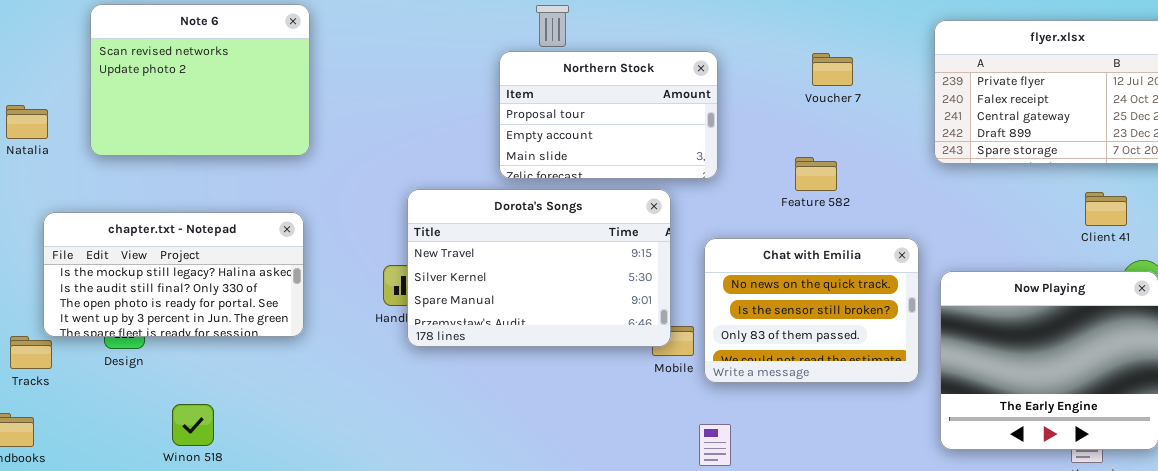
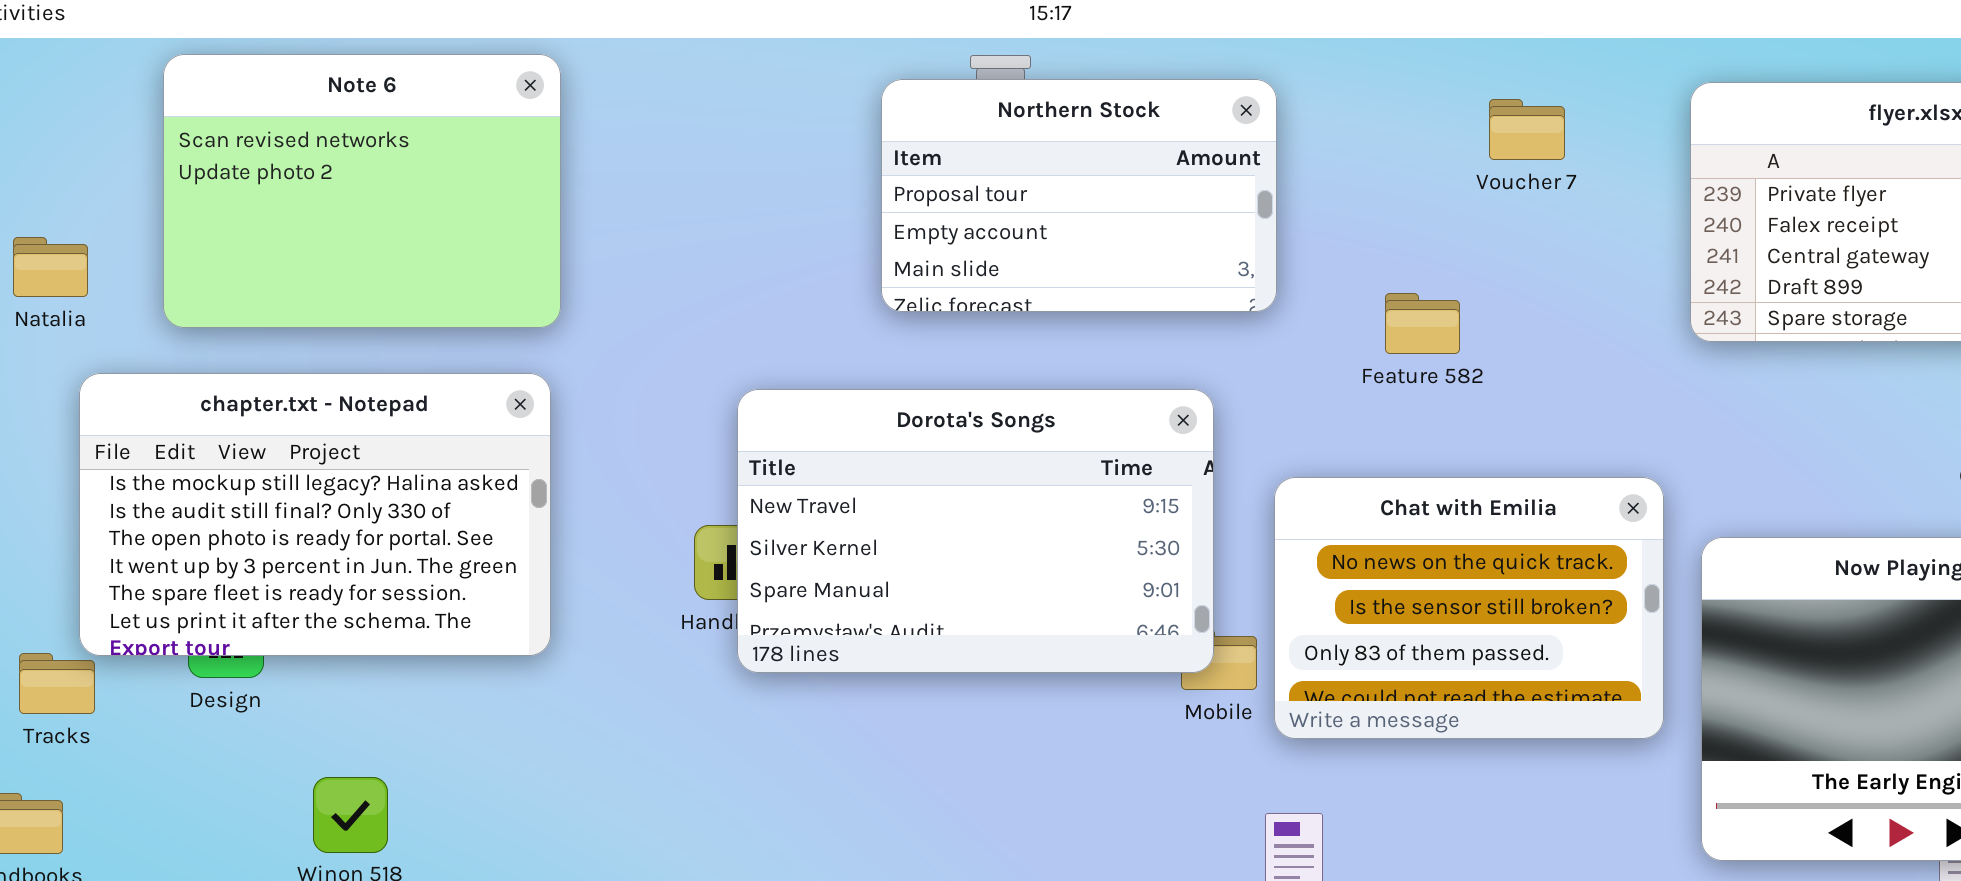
Northern Stock: [499,51,718,179] -> [881,79,1277,312], moved
Voucher 7: [812,53,853,86] -> [1489,99,1565,160], moved
Feature 582: [795,157,837,191] -> [1385,293,1460,354], moved
chapter.txt - Notepad: [43,212,304,337] -> [79,373,551,656], resized

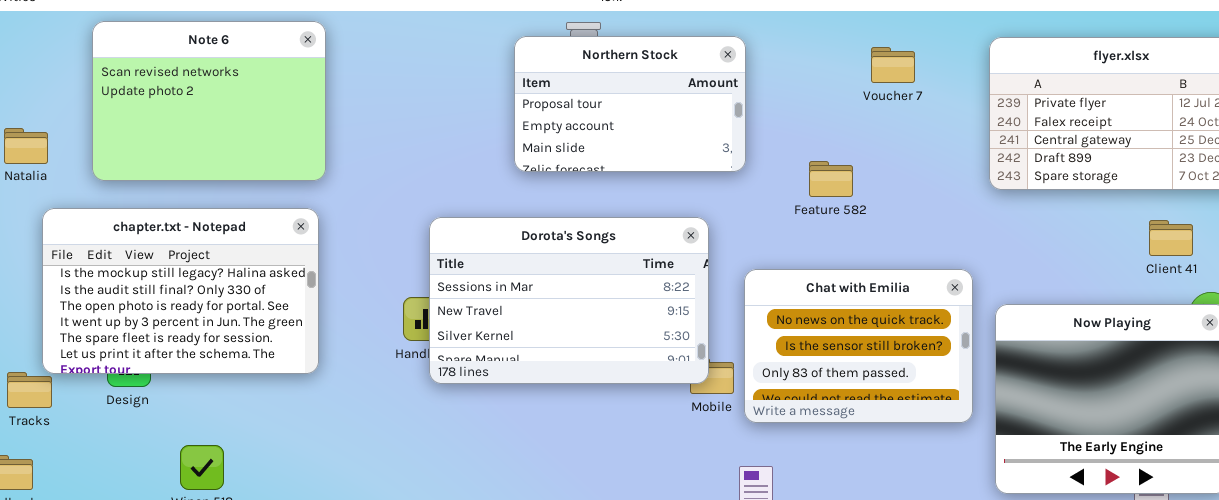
Dorota's Songs: [737,389,1214,673] -> [429,217,709,384], scrolled up 1 row

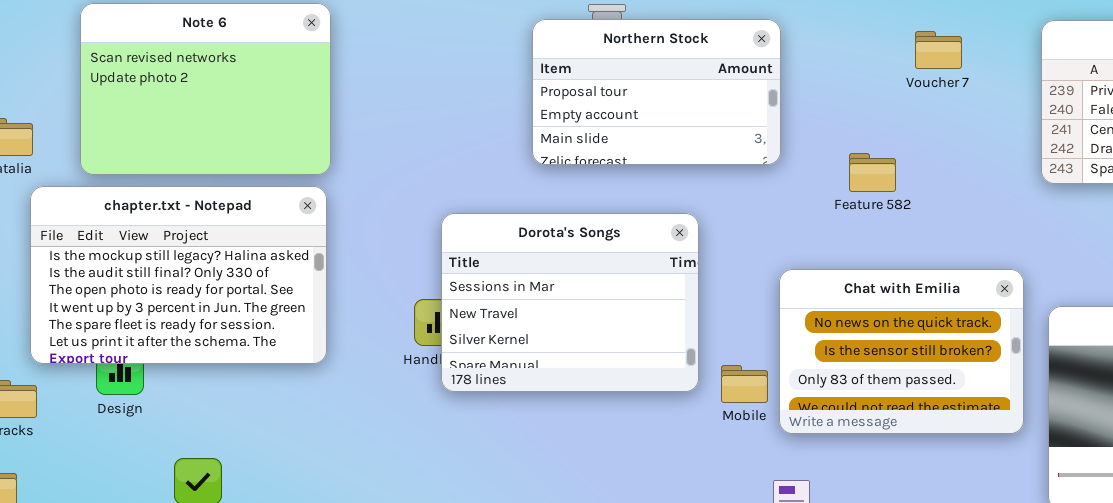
chapter.txt - Notepad: [42,208,319,374] -> [30,186,327,364], moved
Dorota's Songs: [429,217,709,384] -> [441,213,699,392], resized

